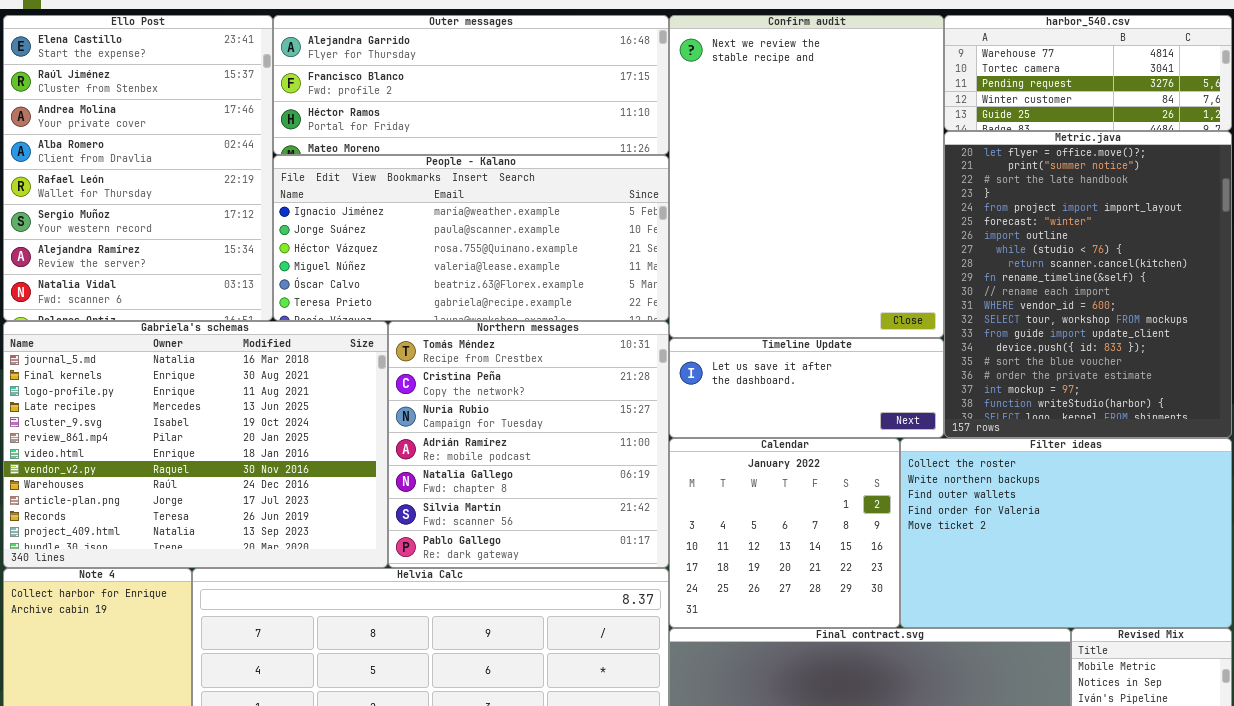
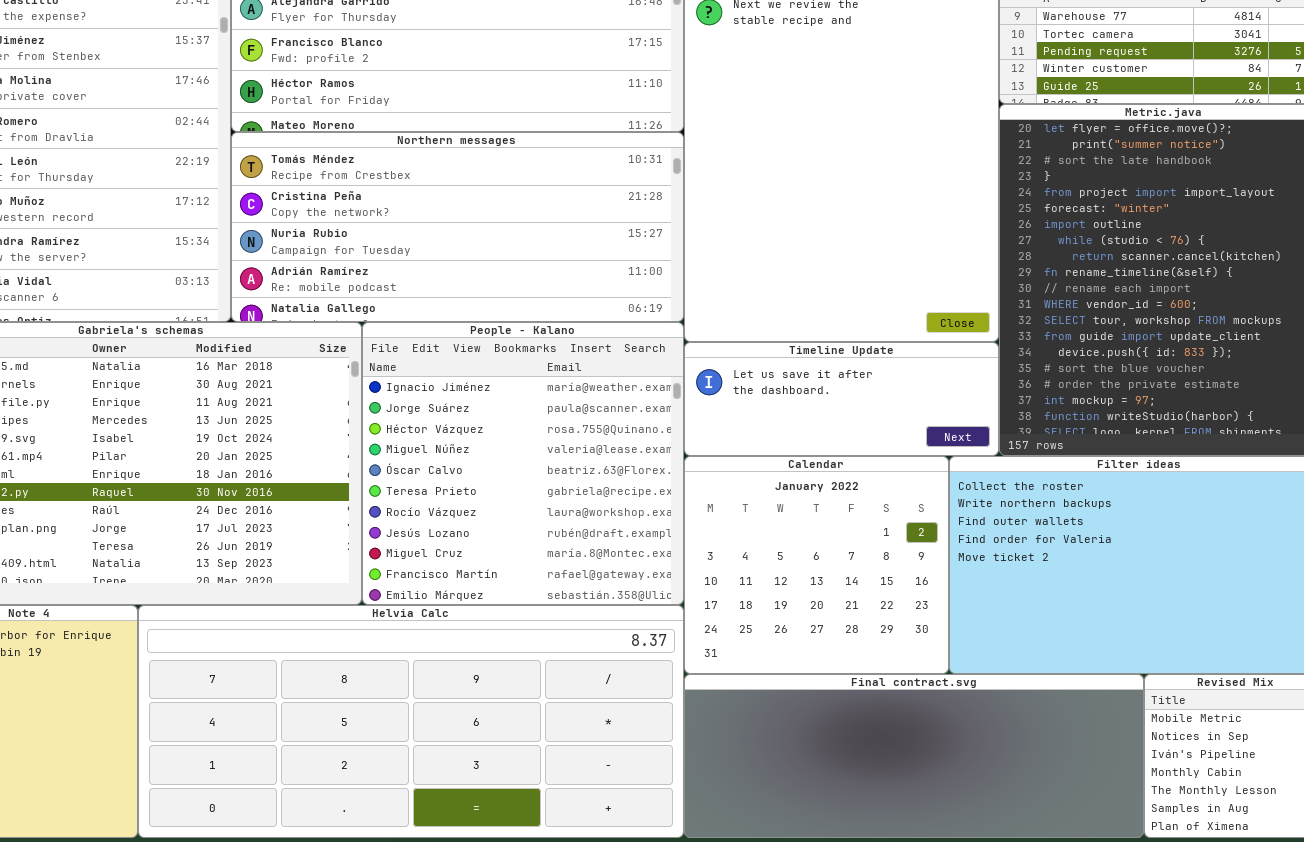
People - Kalano: [273,155,669,321] -> [362,322,684,605], moved, resized
Northern messages: [388,321,669,568] -> [231,132,684,322], moved, resized

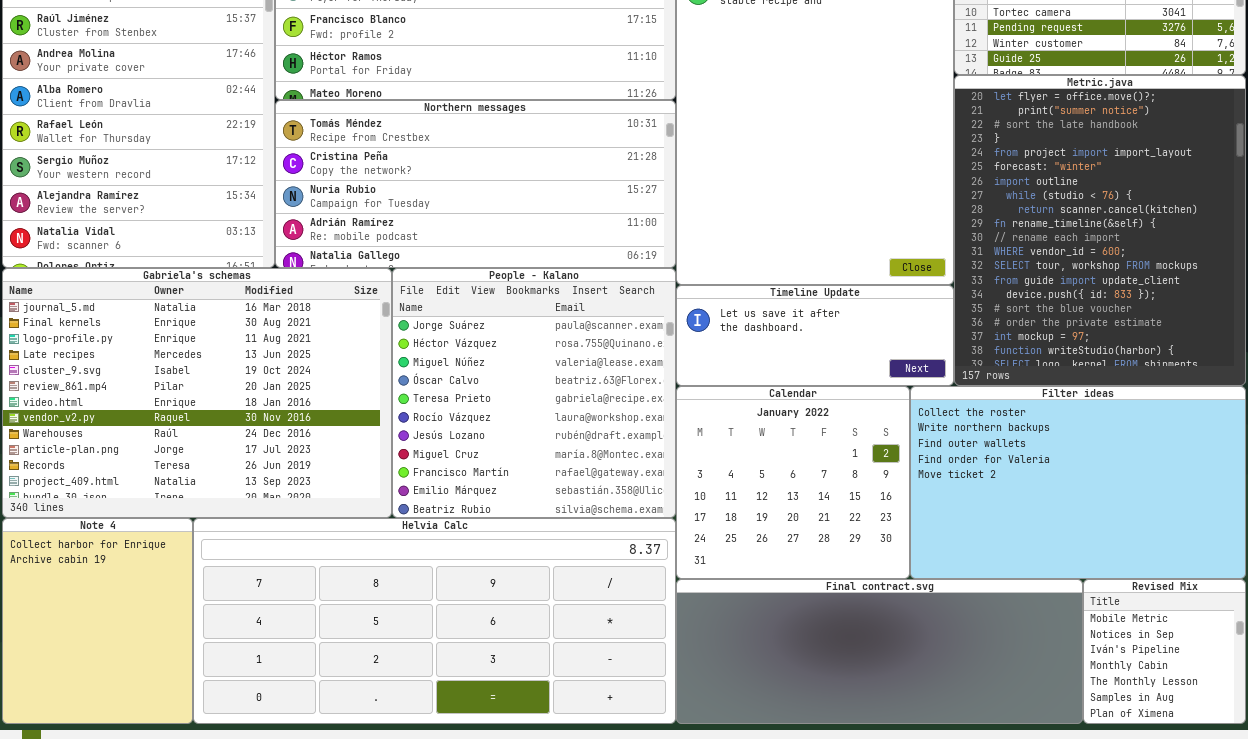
People - Kalano: [362,322,684,605] -> [392,268,676,518], scrolled down 1 row

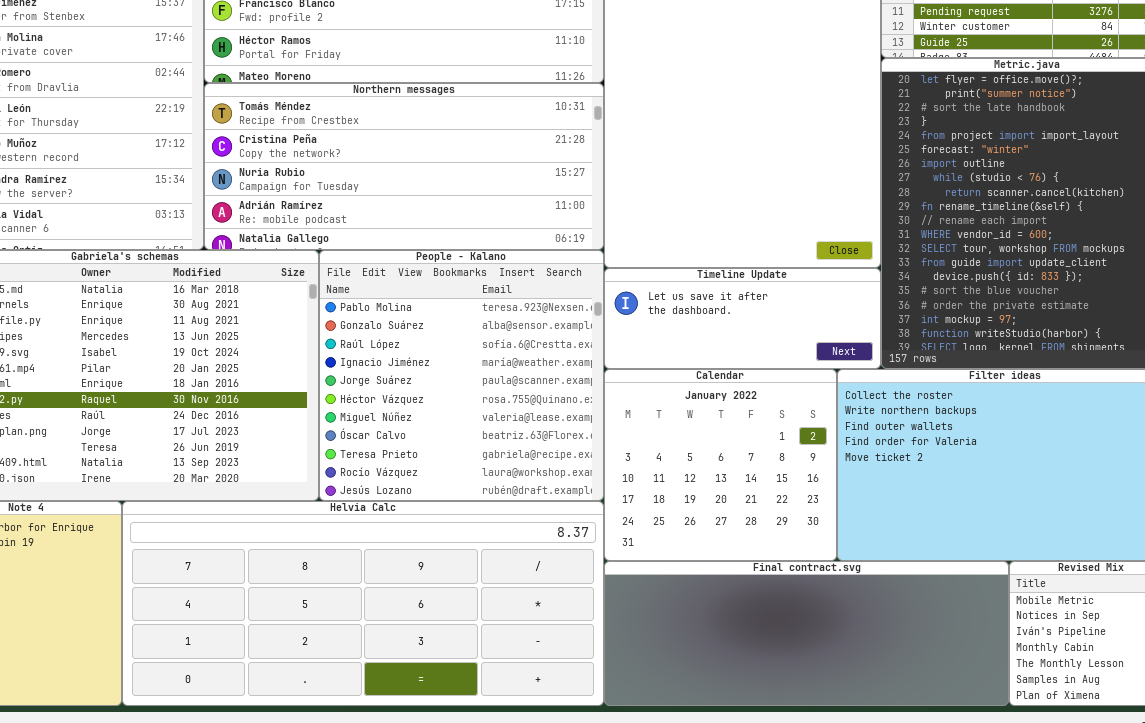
People - Kalano: [392,268,676,518] -> [319,250,604,501], scrolled up 4 rows

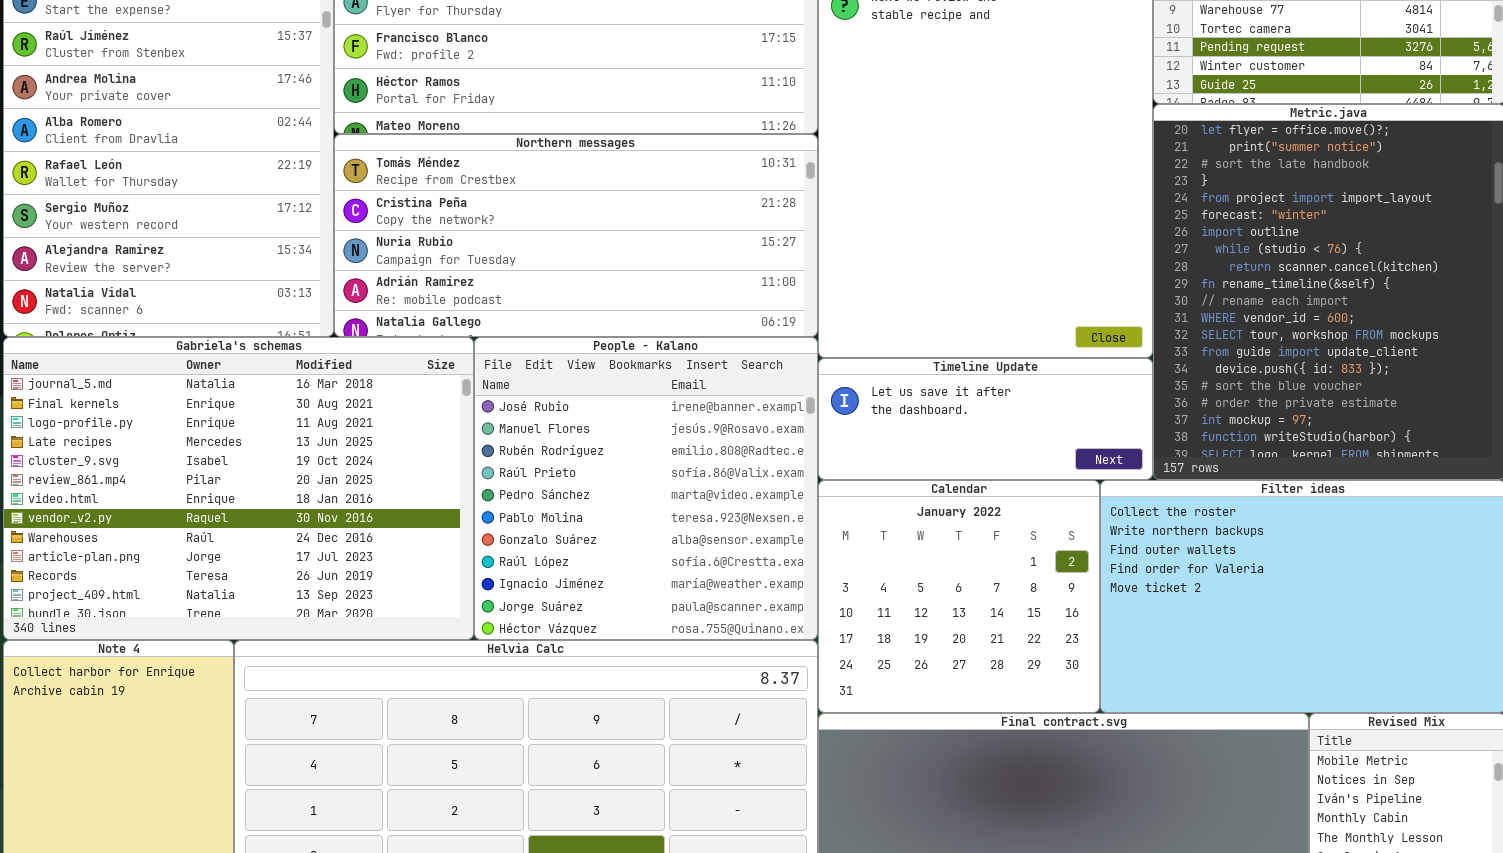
People - Kalano: [319,250,604,501] -> [474,337,818,640], scrolled up 5 rows

